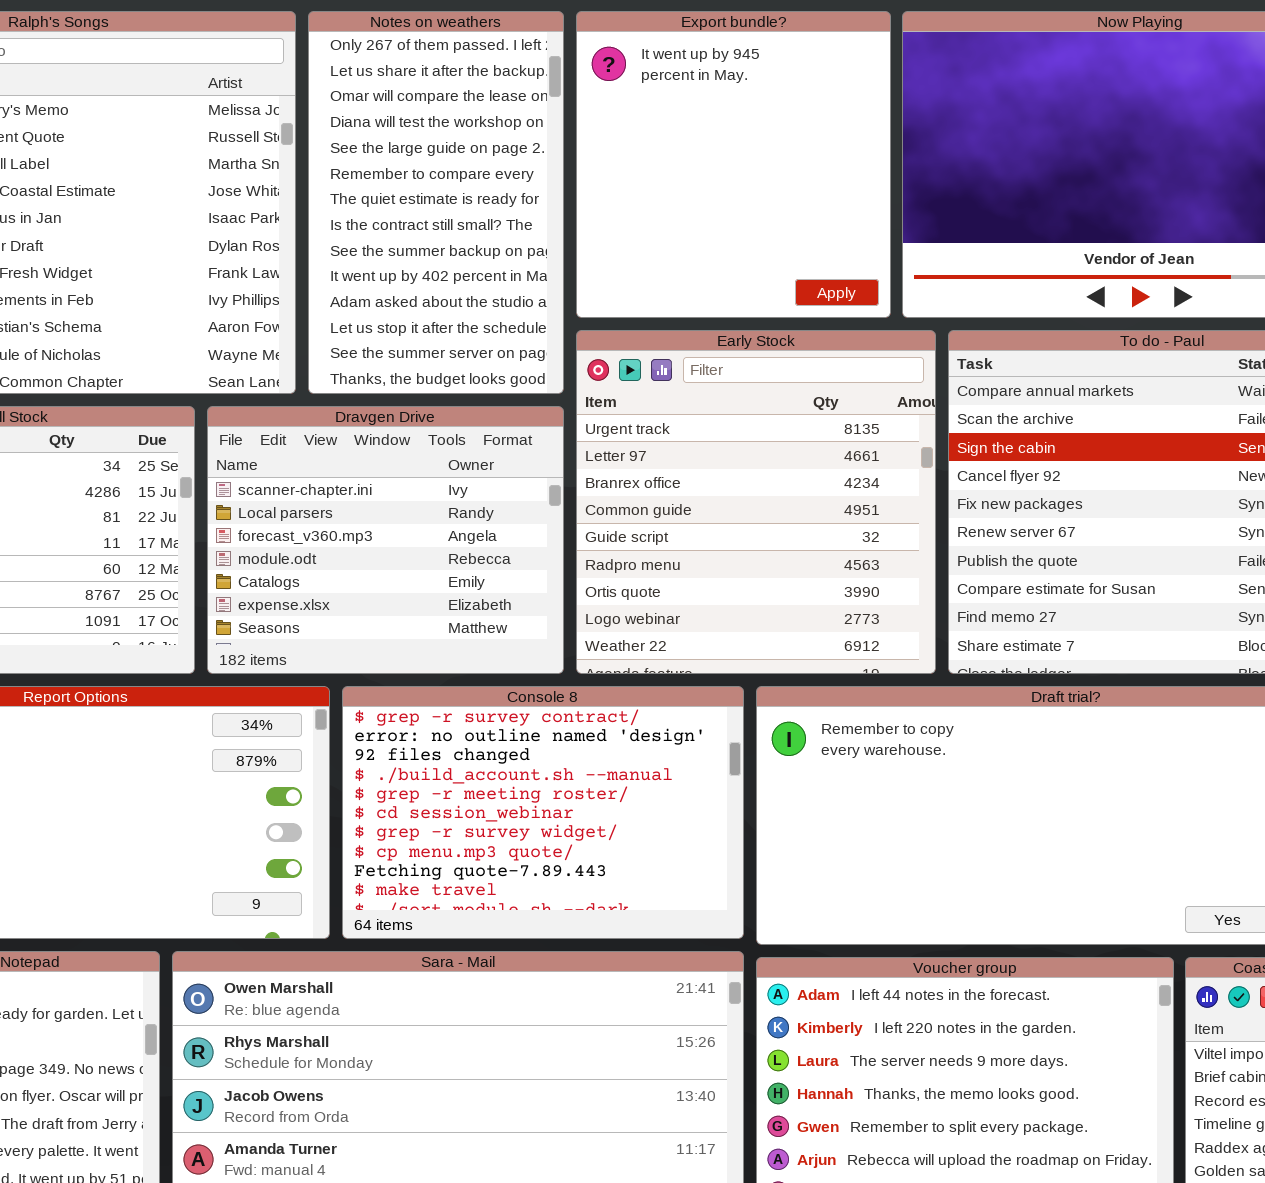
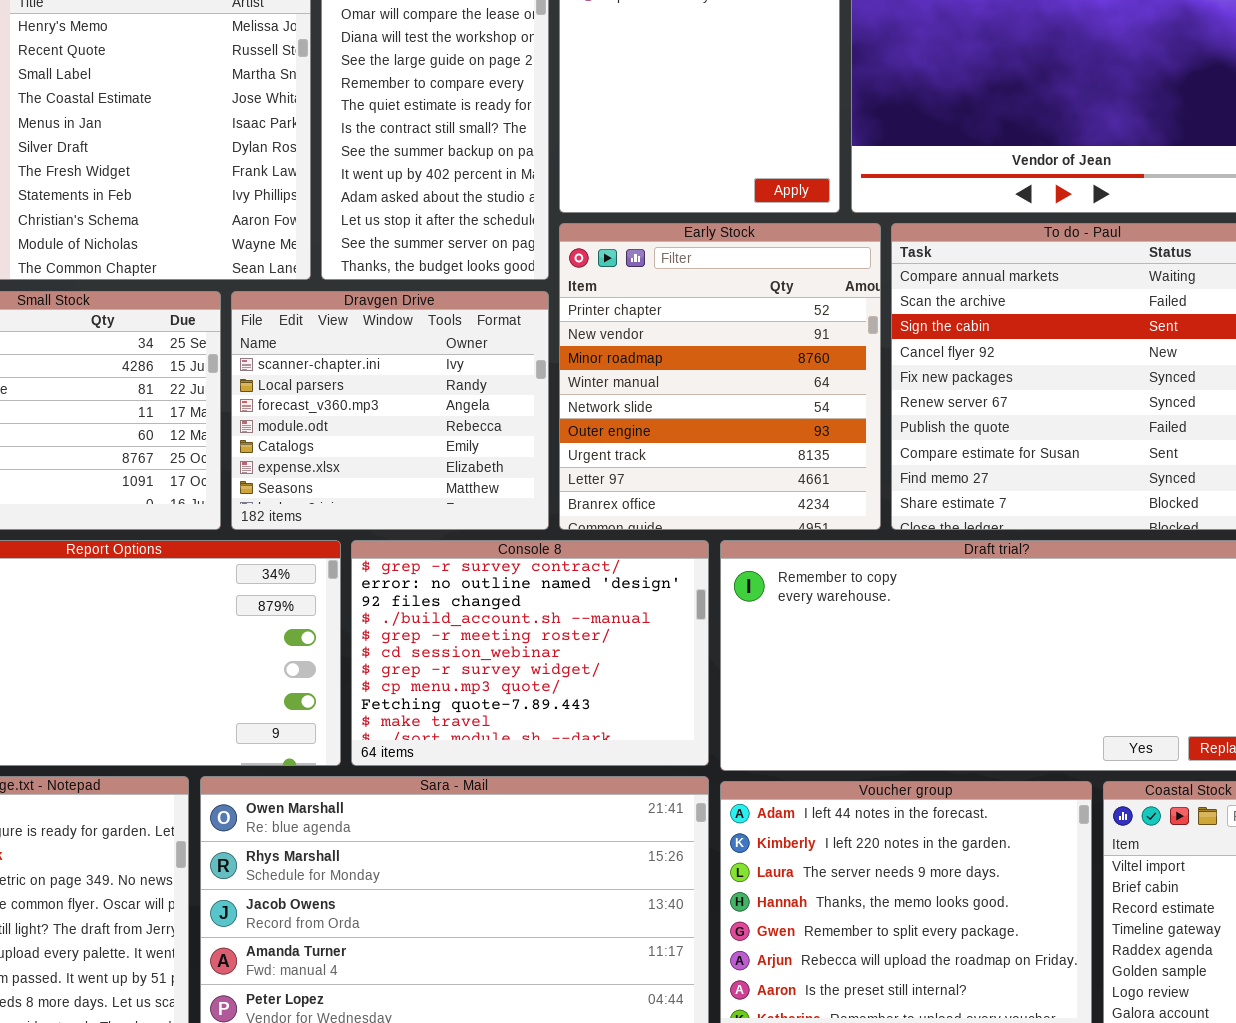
Early Stock: [576,330,936,674] -> [559,223,881,530], scrolled up 6 rows

